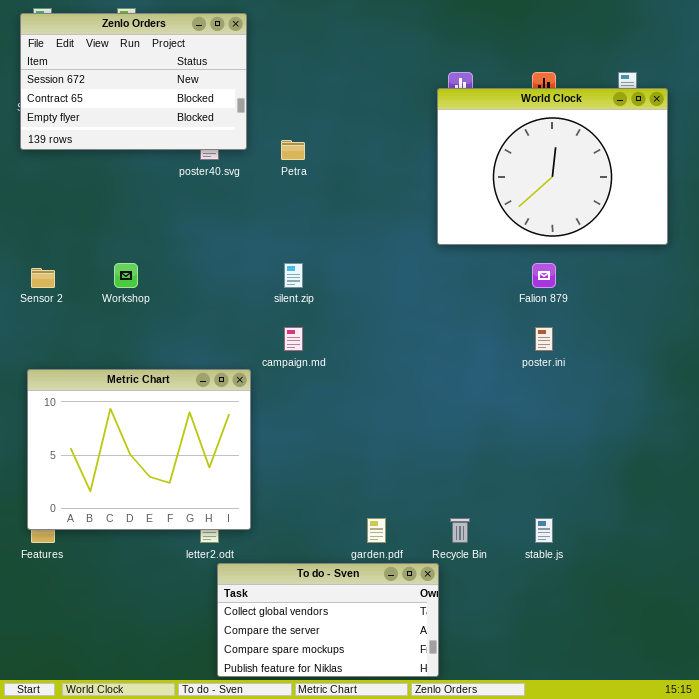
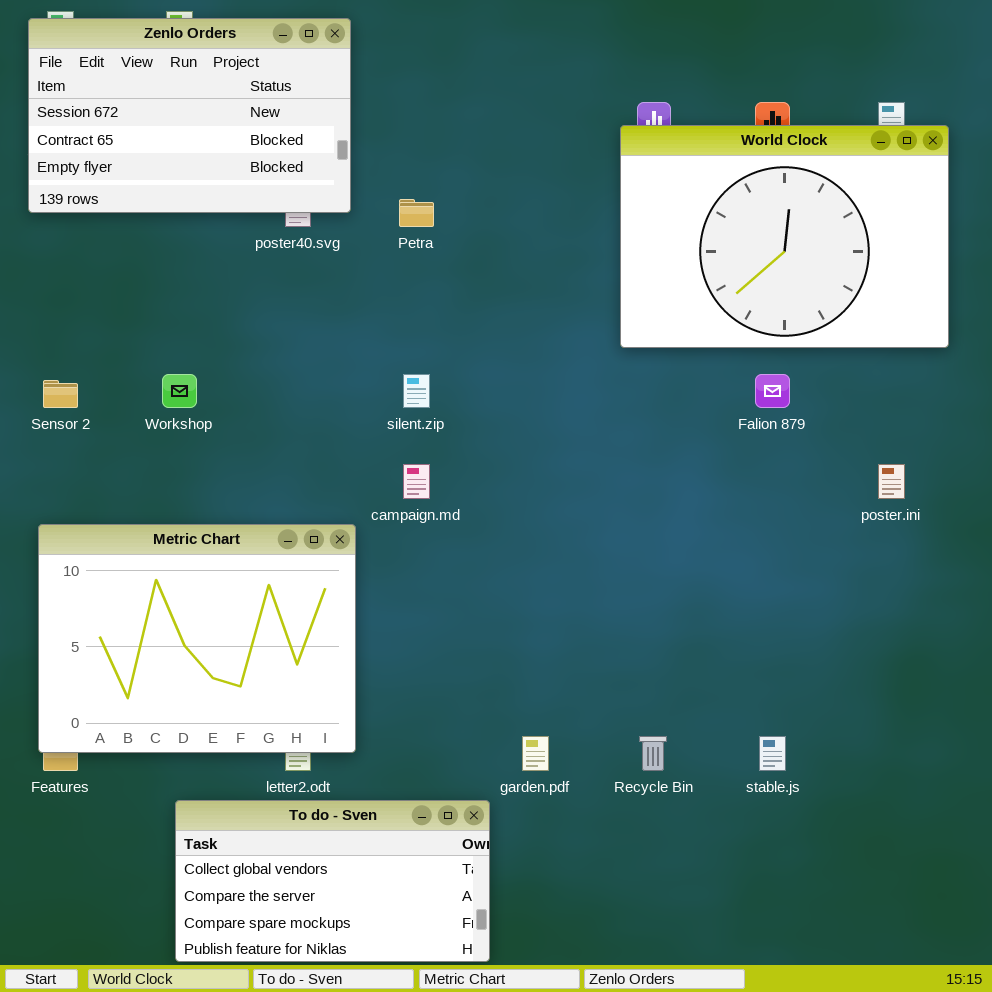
poster.ini: [535,327,553,351] -> [878,464,905,499], moved
To do - Sven: [217,563,439,677] -> [175,800,490,962], moved

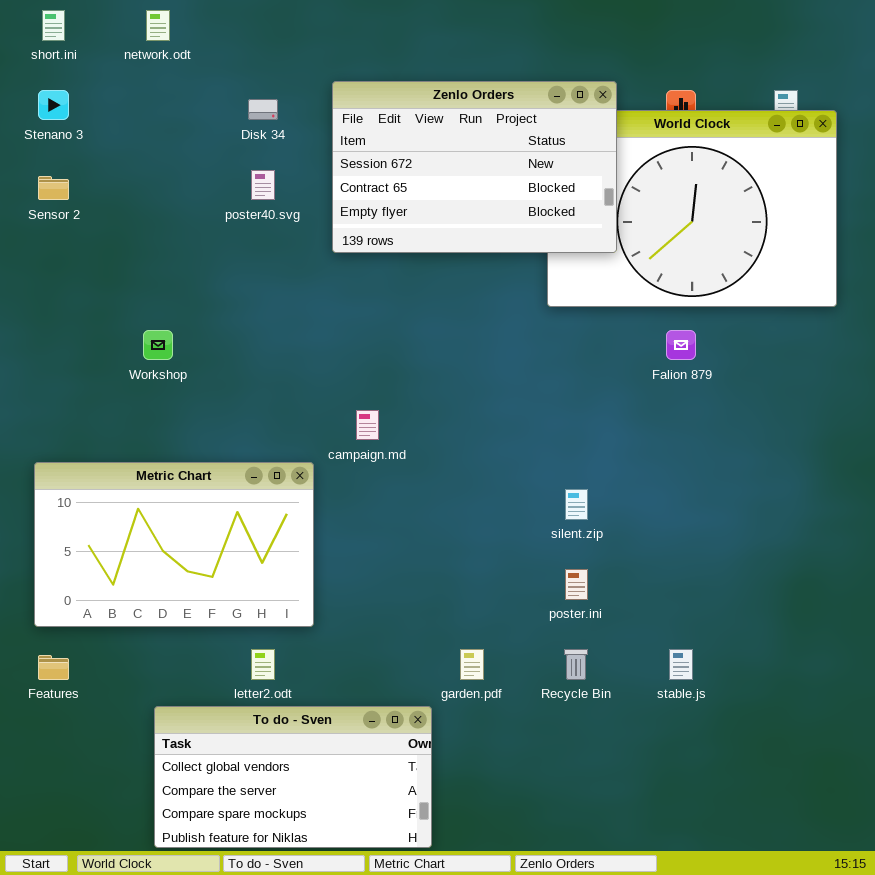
Zenlo Orders: [28,18,351,213] -> [332,81,617,253], moved
silent.zip: [403,374,430,408] -> [565,489,588,520], moved
Sensor 2: [43,380,78,408] -> [38,176,69,200], moved
poster.ini: [878,464,905,499] -> [565,569,588,600], moved
Metric Chart: [38,524,356,753] -> [34,462,314,627], resized

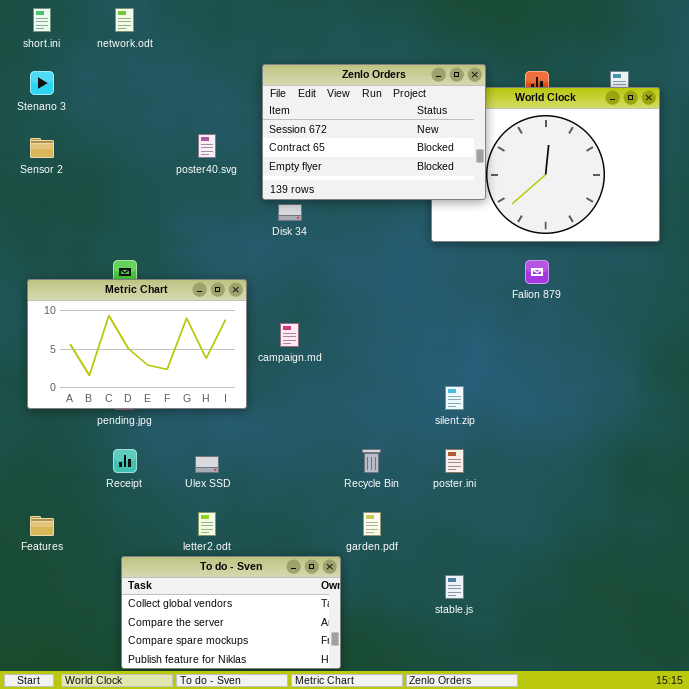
Disk 34: [248,99,278,120] -> [278,204,302,221], moved
Metric Chart: [34,462,314,627] -> [27,279,247,409], moved
Recycle Bin: [564,649,588,680] -> [362,449,381,473], moved
stable.js: [669,649,693,680] -> [445,575,464,599], moved

